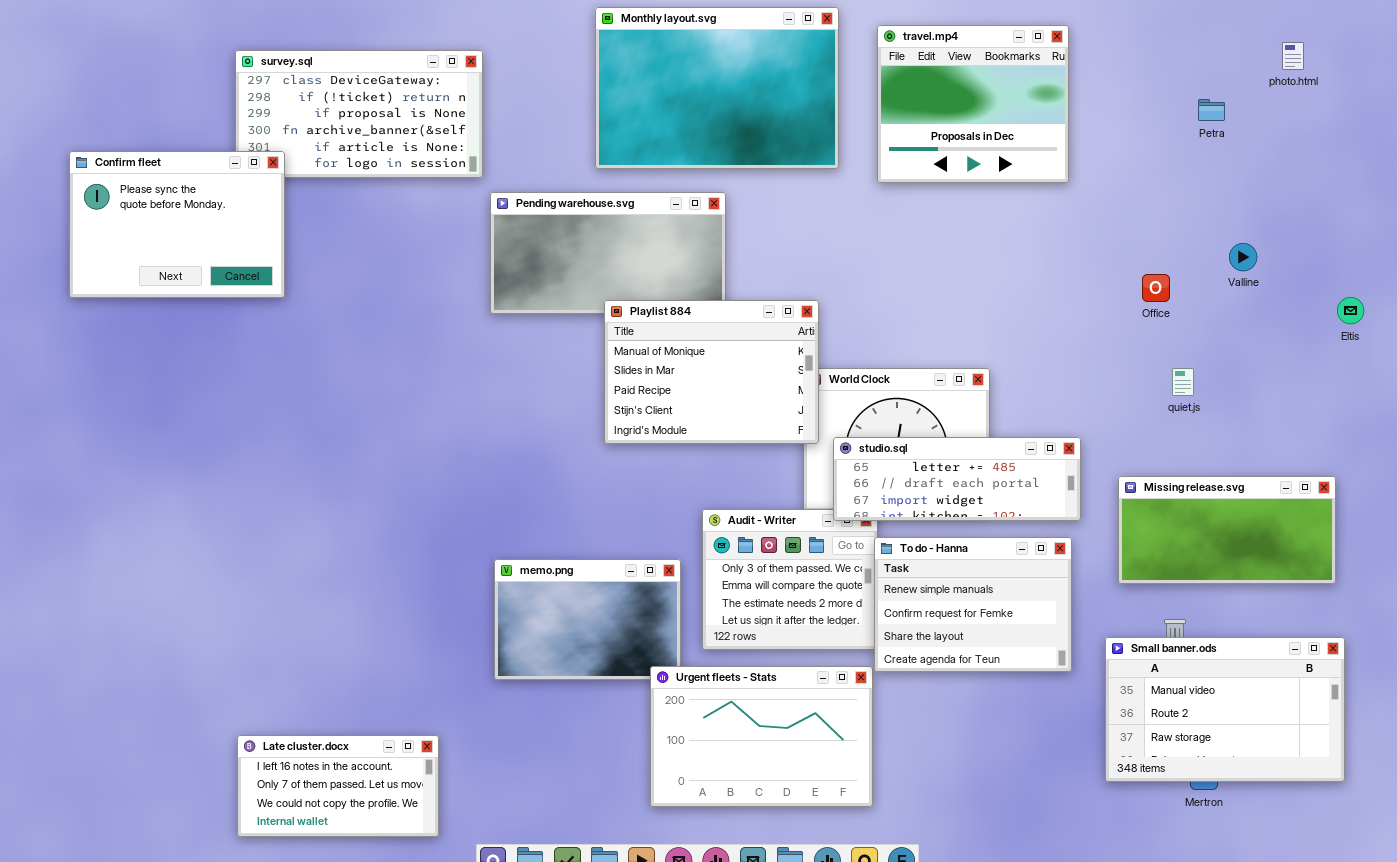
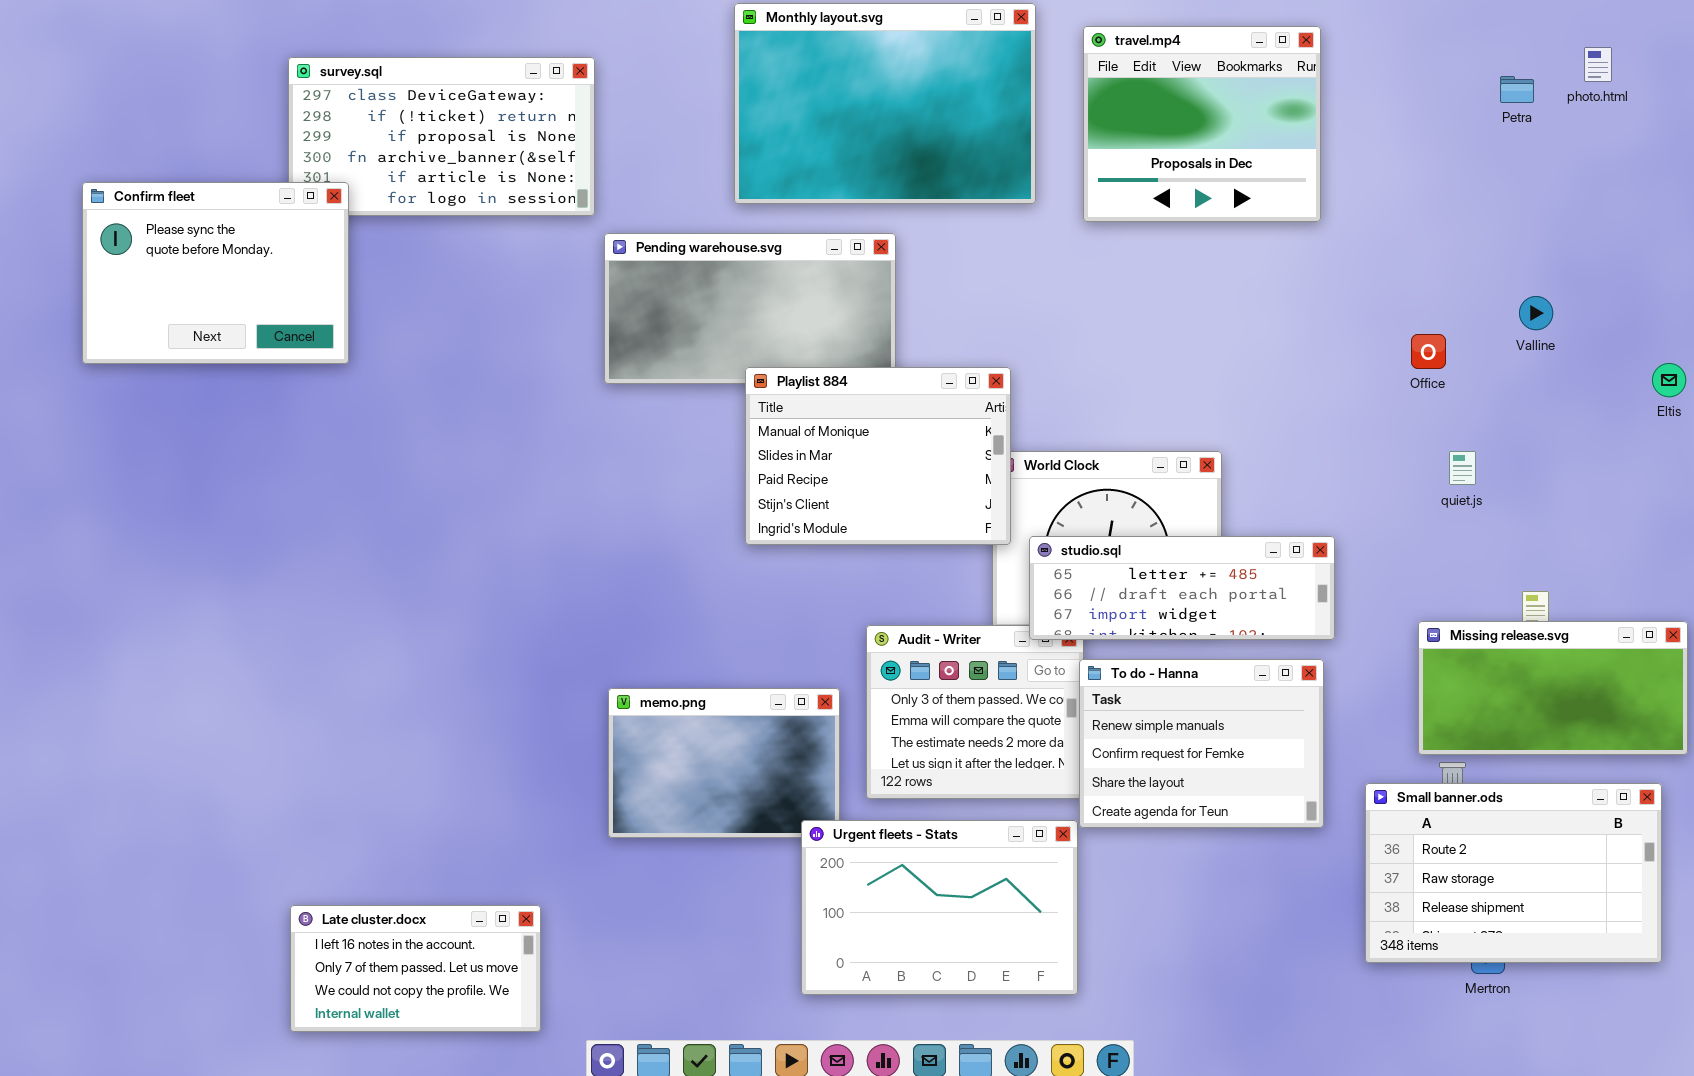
Petra: [1198,99,1225,121] -> [1500,76,1534,103], moved
Missing release.svg: [1118,476,1336,584] -> [1418,621,1688,755], moved
Small banner.ods: [1105,637,1345,782] -> [1365,783,1662,963], scrolled down 1 row

